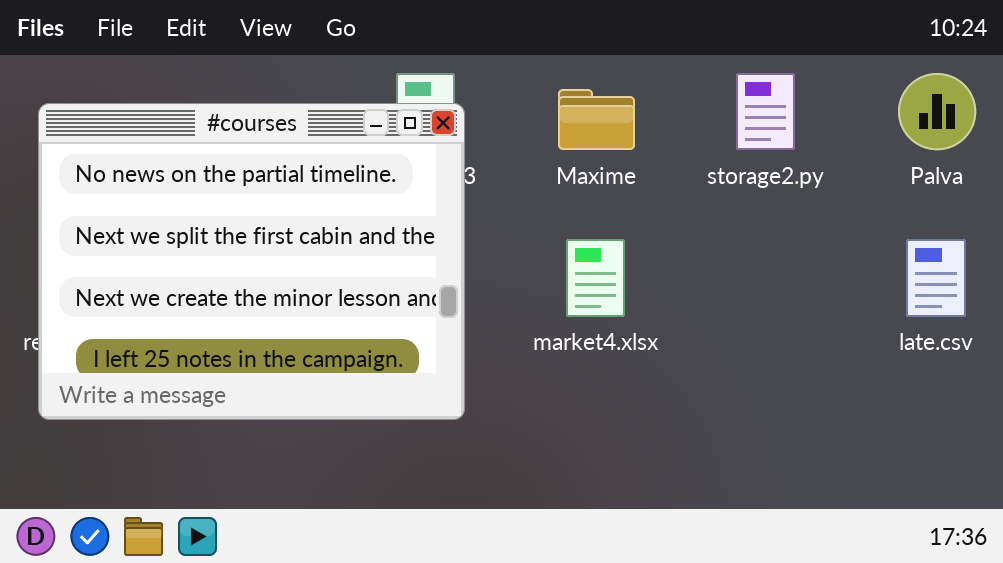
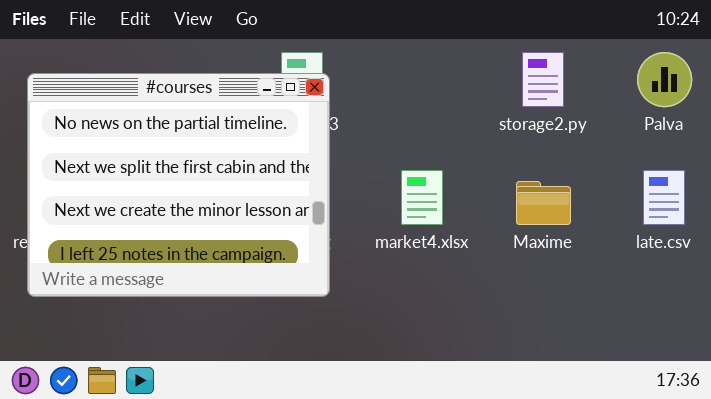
Maxime: [558,89,635,150] -> [516,181,571,225], moved

